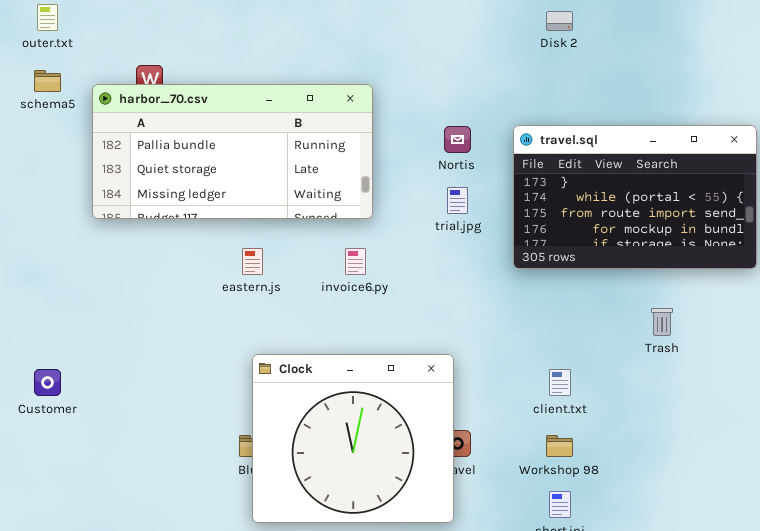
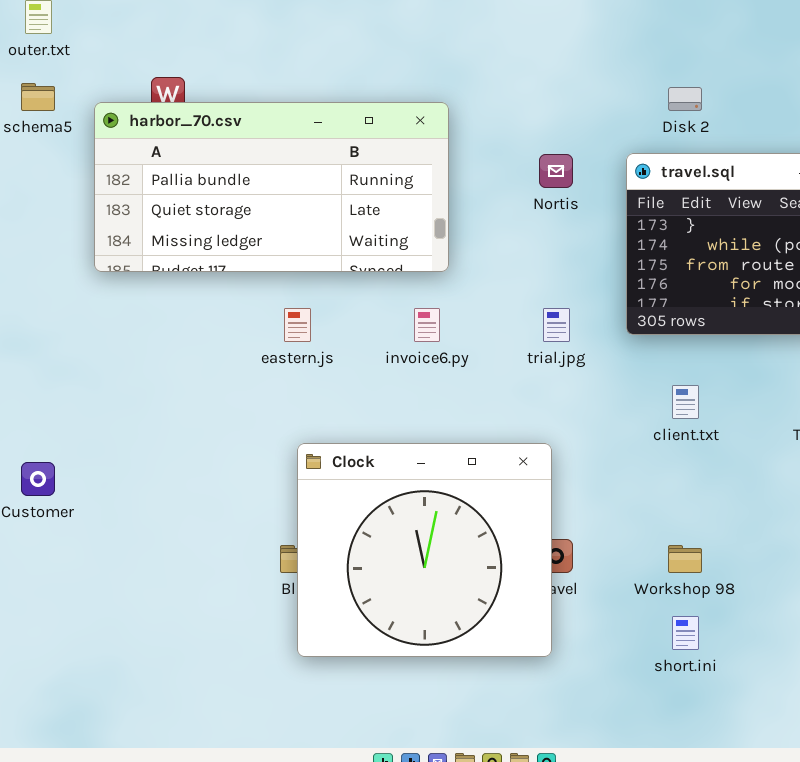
Disk 2: [546,11,573,31] -> [668,87,702,111], moved
trial.jpg: [447,187,468,214] -> [543,308,570,342], moved
client.txt: [549,369,571,396] -> [672,385,699,419], moved

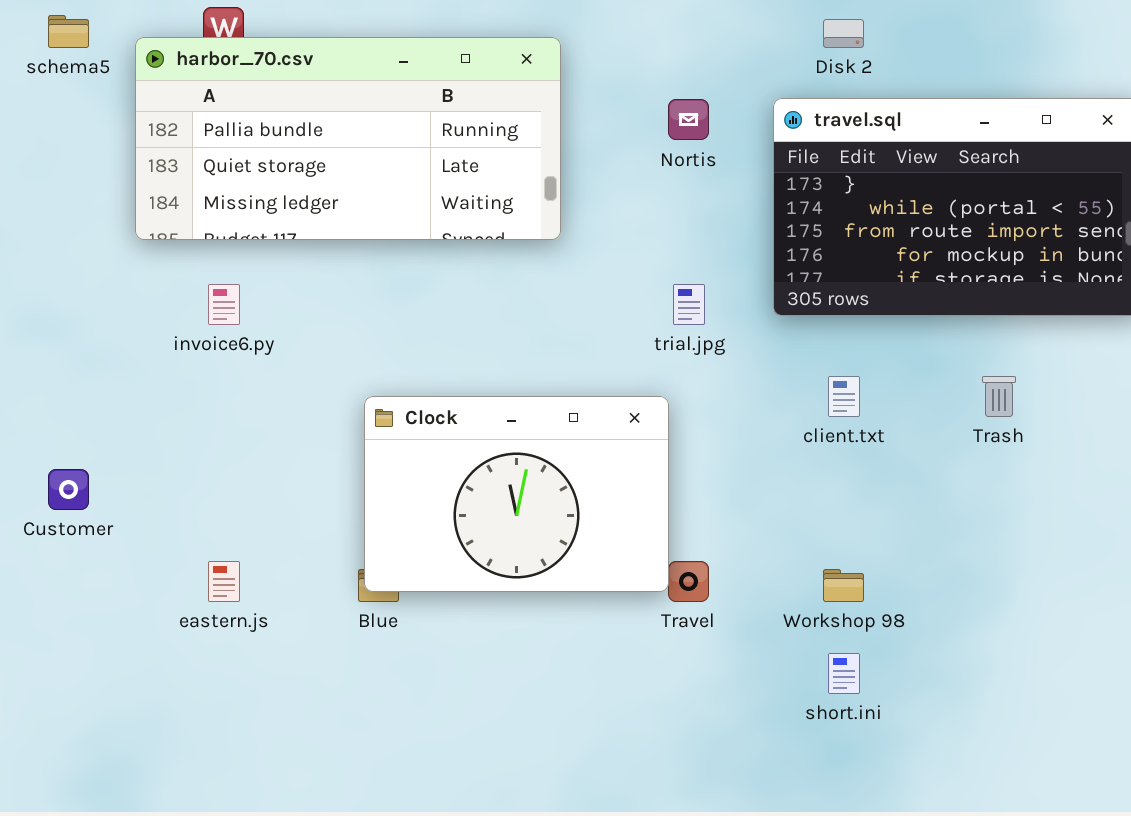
eastern.js: [284,308,311,342] -> [208,561,240,602], moved
invoice6.py: [414,308,440,342] -> [208,284,240,325], moved
Clock: [297,443,552,657] -> [364,396,669,592], moved, resized

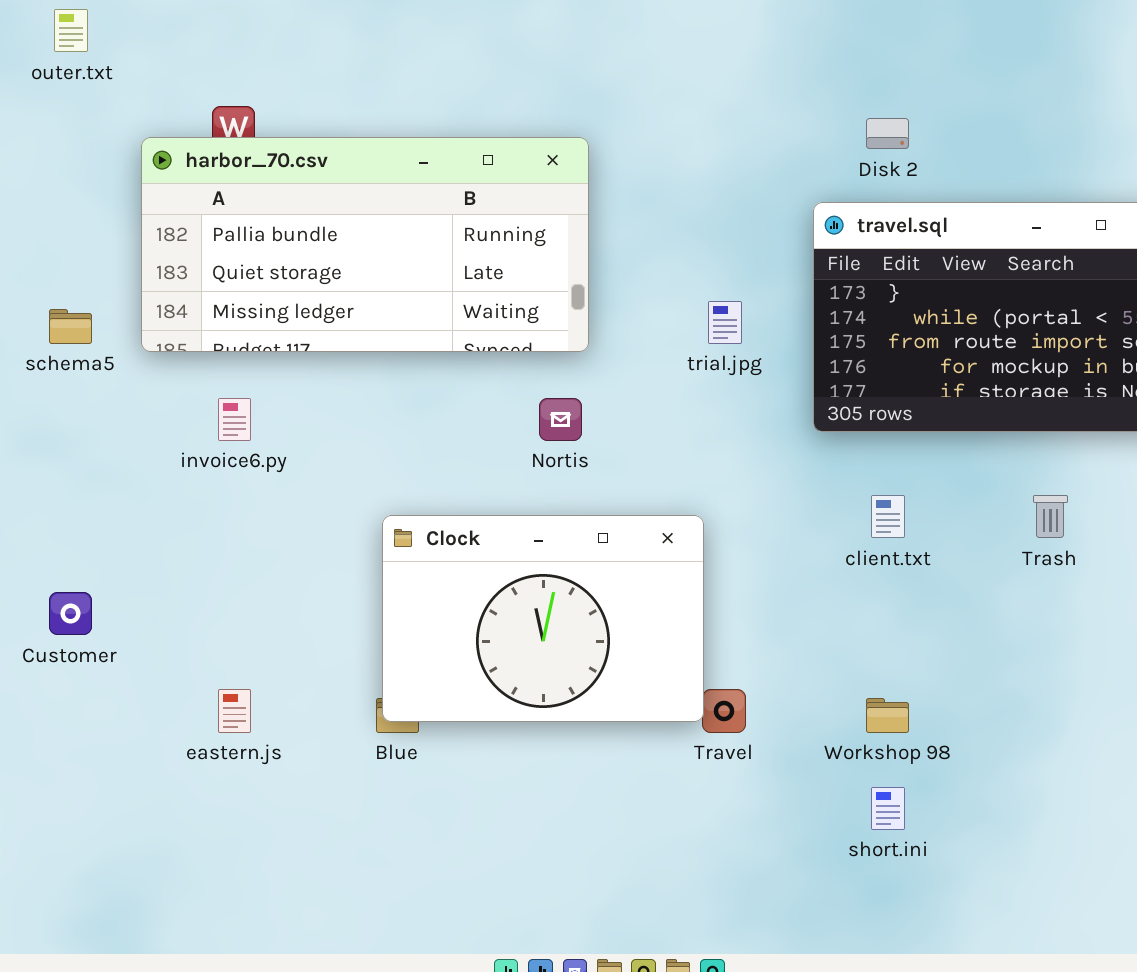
schema5: [48,15,89,48] -> [49,309,92,344], moved
Nortis: [668,99,709,140] -> [539,398,582,441], moved
trial.jpg: [673,284,705,325] -> [708,301,742,344], moved

